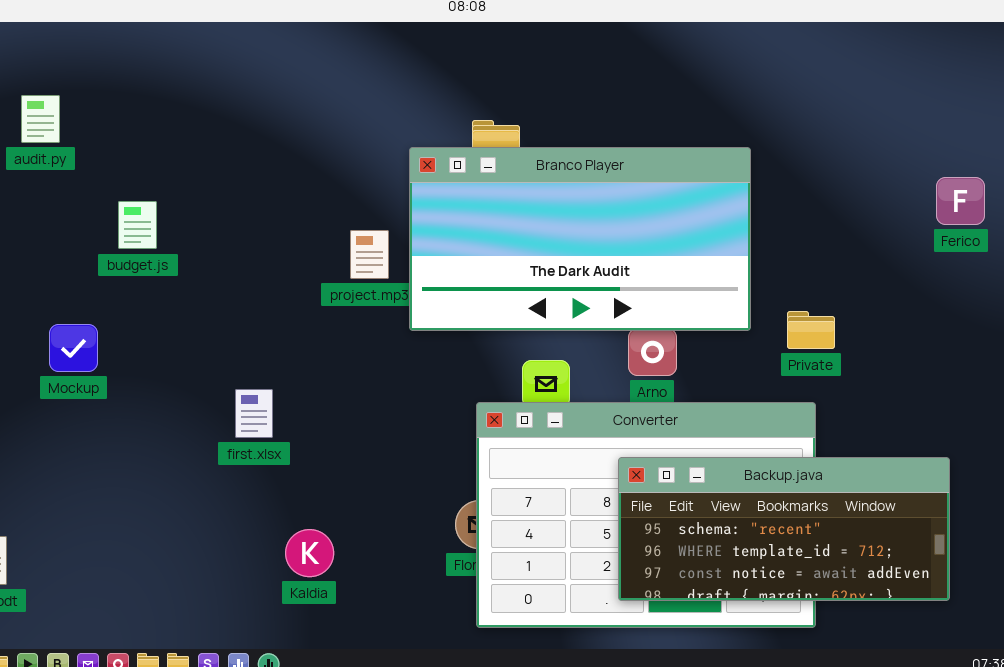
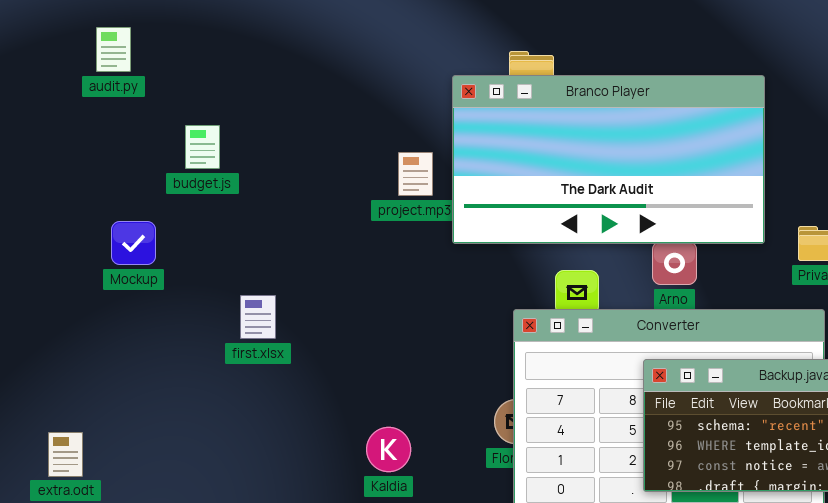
Mockup: [49,324,98,372] -> [111,221,156,265], moved
first.xlsx: [235,389,273,438] -> [240,295,276,339], moved
Kaldia: [285,529,334,577] -> [366,427,411,472], moved

